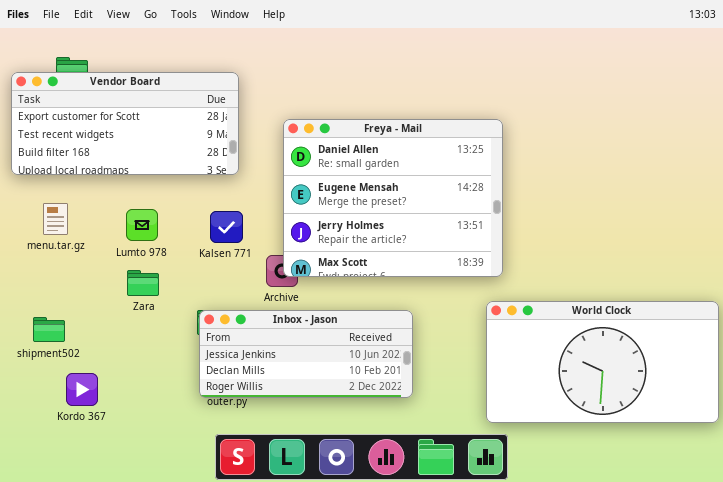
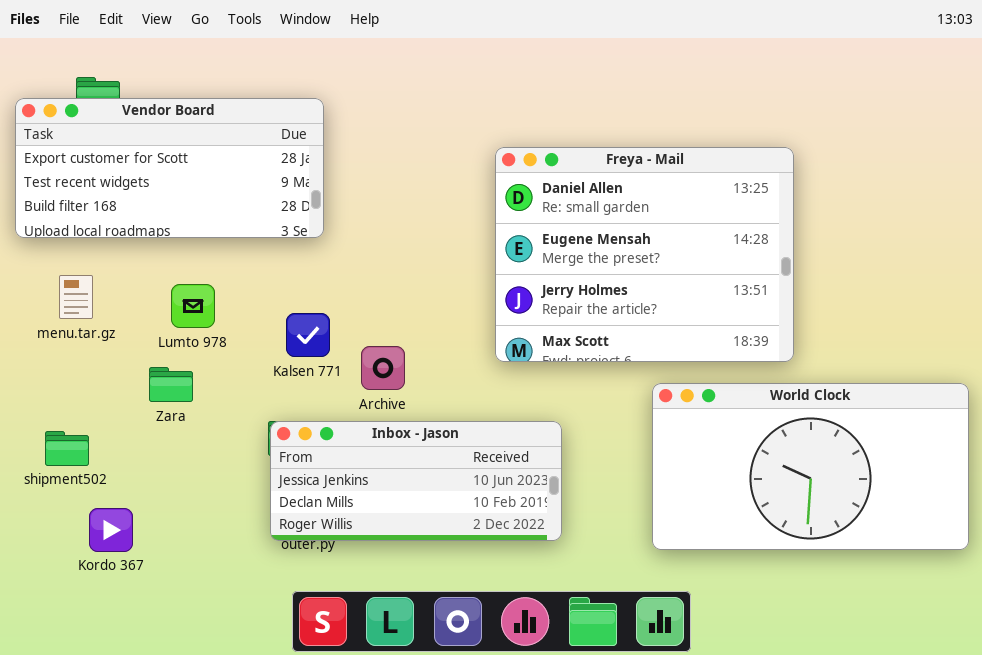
Freya - Mail: [283,119,503,277] -> [495,147,794,362], moved
Kalsen 771: [210,211,243,243] -> [286,313,330,357], moved
Zara: [127,270,159,296] -> [149,367,193,402], moved
World Clock: [486,301,719,423] -> [652,383,969,550], moved

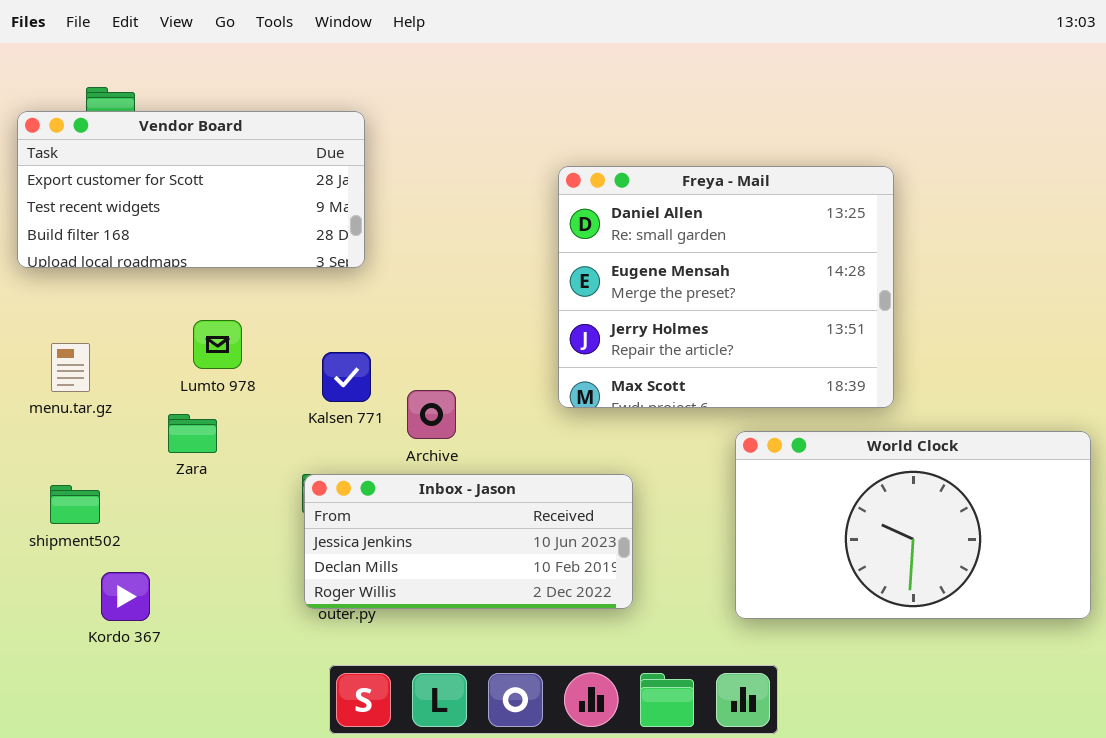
menu.tar.gz: [59,275,93,319] -> [51,343,90,392], moved

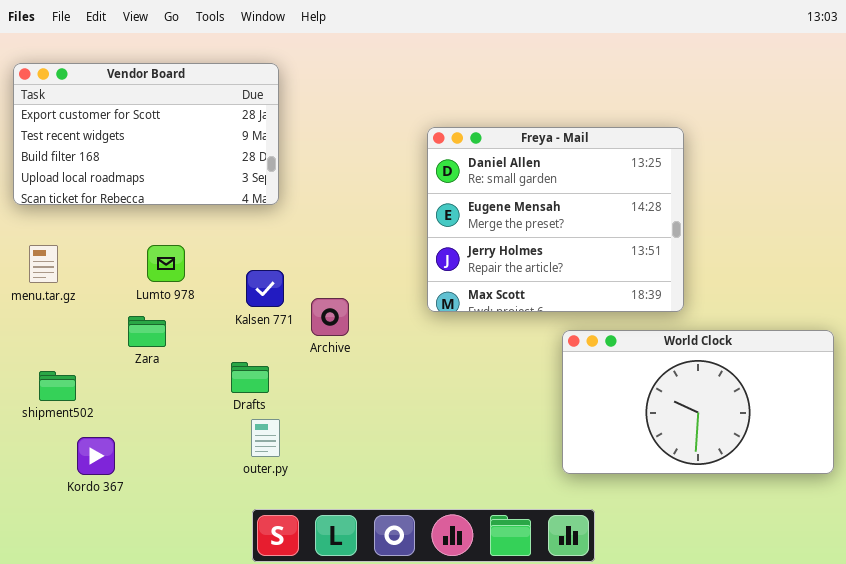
Vendor Board: [17,111,365,268] -> [13,63,279,205], resized
menu.tar.gz: [51,343,90,392] -> [29,245,58,283], moved
Inbox - Jason: [304,474,633,609] -> none, closed

